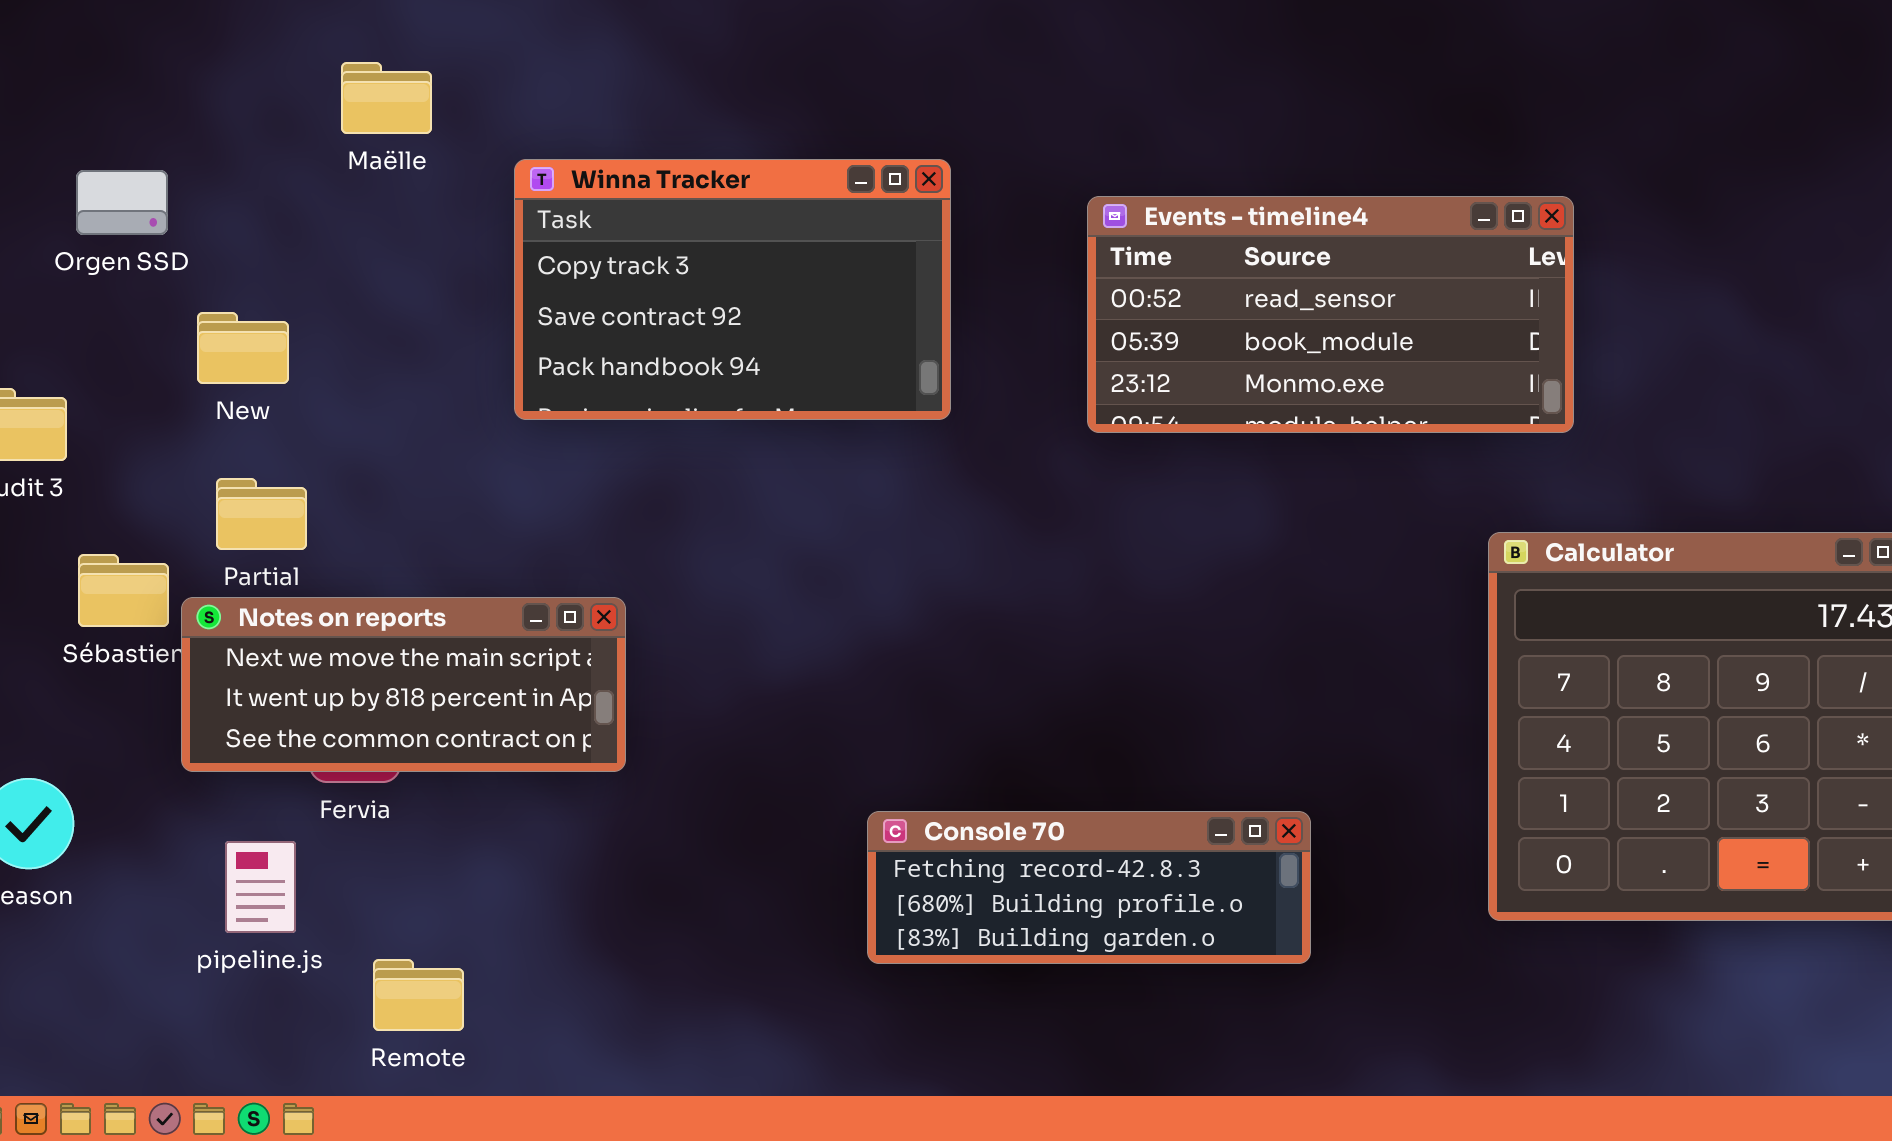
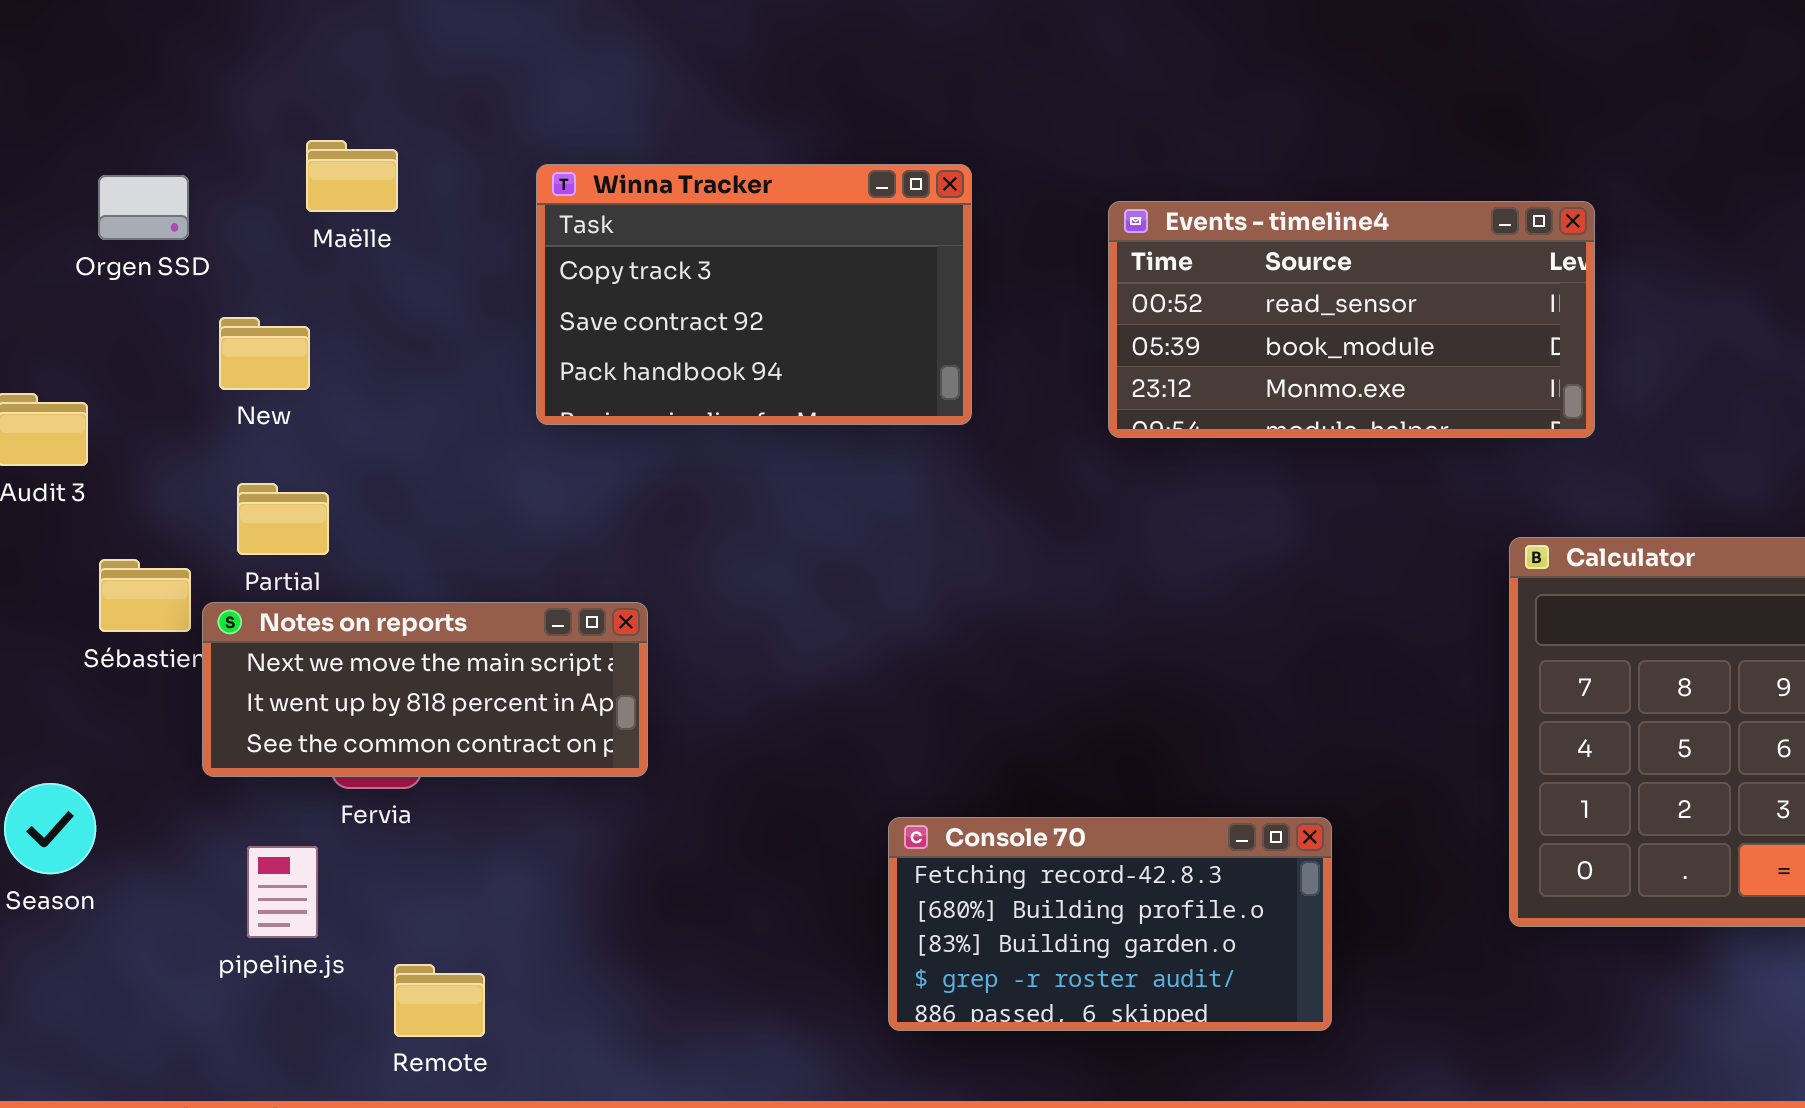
Maëlle: [341,62,432,134] -> [306,140,398,212], moved
Console 70: [867,811,1311,964] -> [888,817,1332,1031], resized

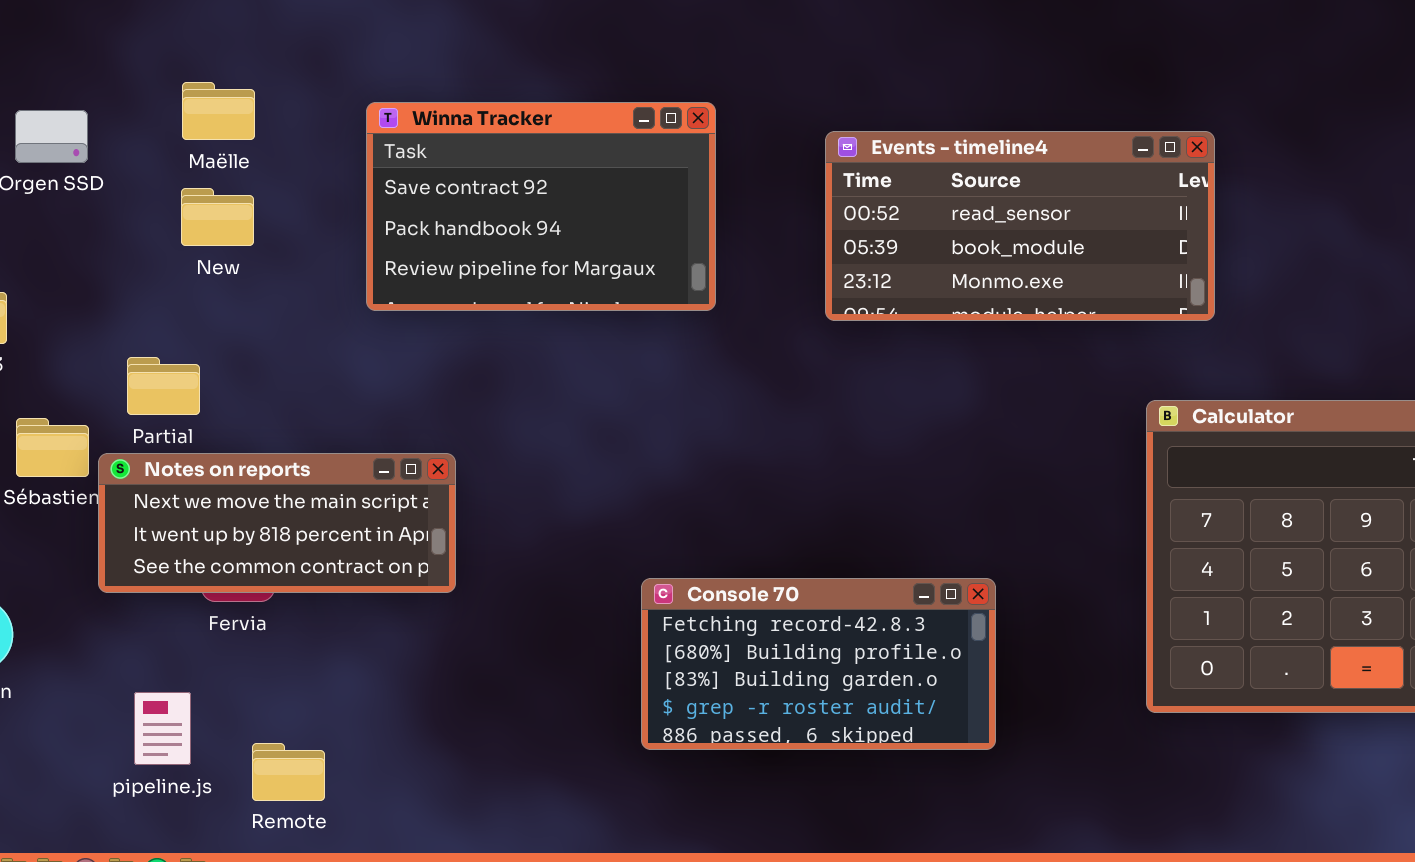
Winna Tracker: [536,164,972,425] -> [366,102,716,311], scrolled down 1 row
New: [219,317,310,390] -> [181,188,254,246], moved
Console 70: [888,817,1332,1031] -> [641,578,996,750], moved
pipeline.js: [247,846,318,938] -> [134,692,191,765], moved

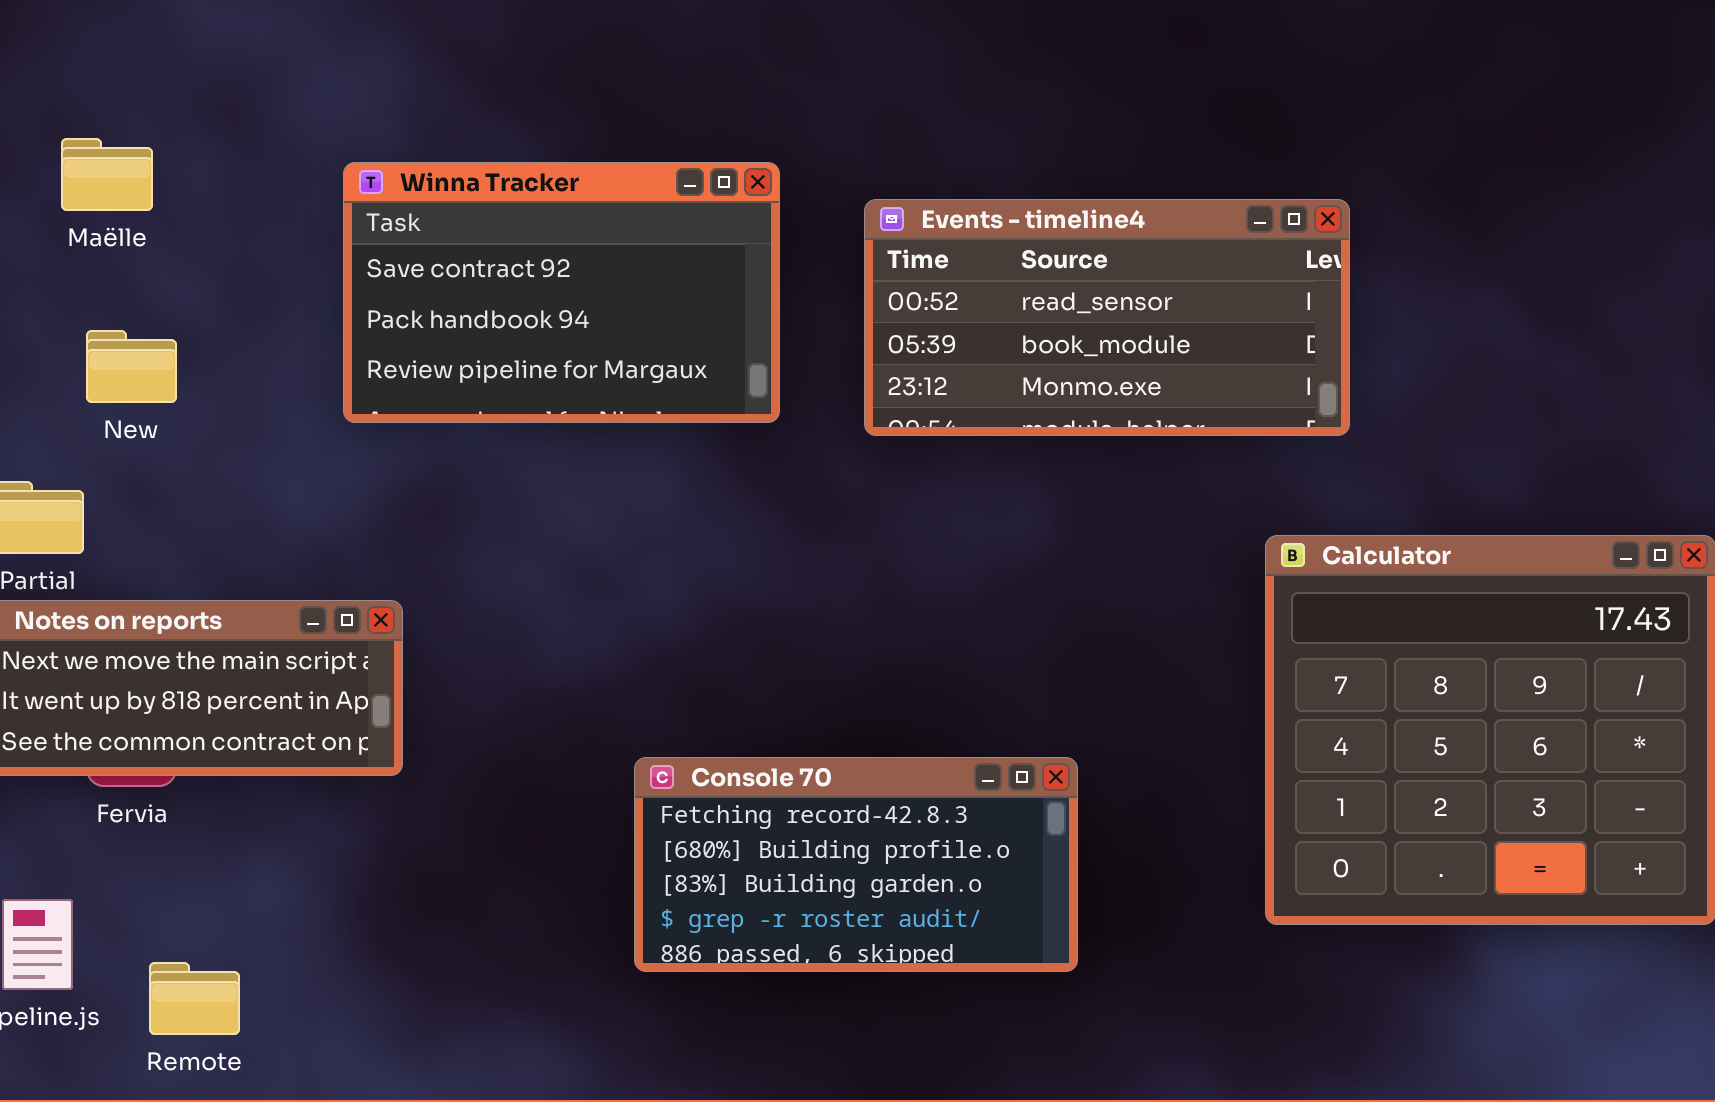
Winna Tracker: [366,102,716,311] -> [343,162,780,423], moved
New: [181,188,254,246] -> [86,330,177,403], moved

